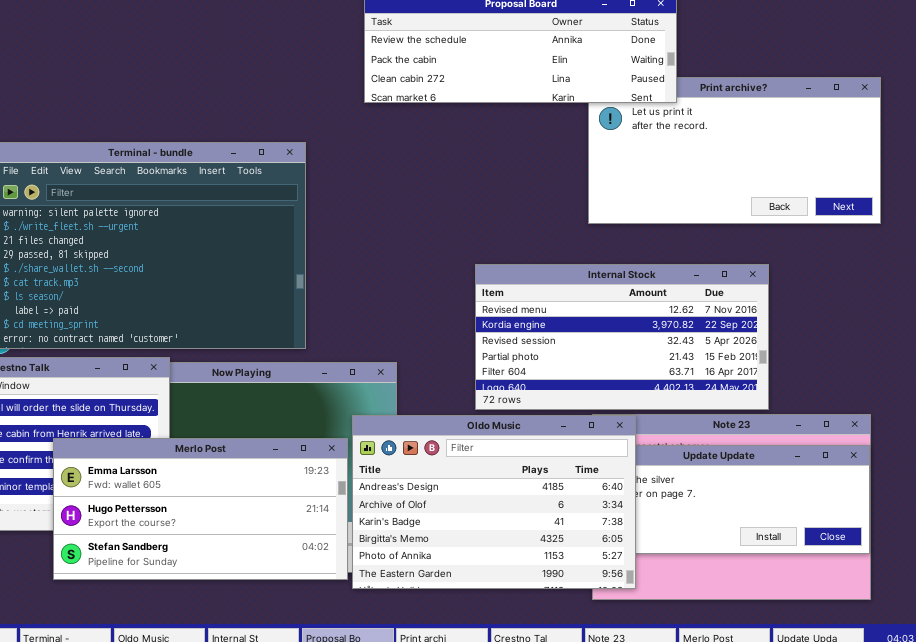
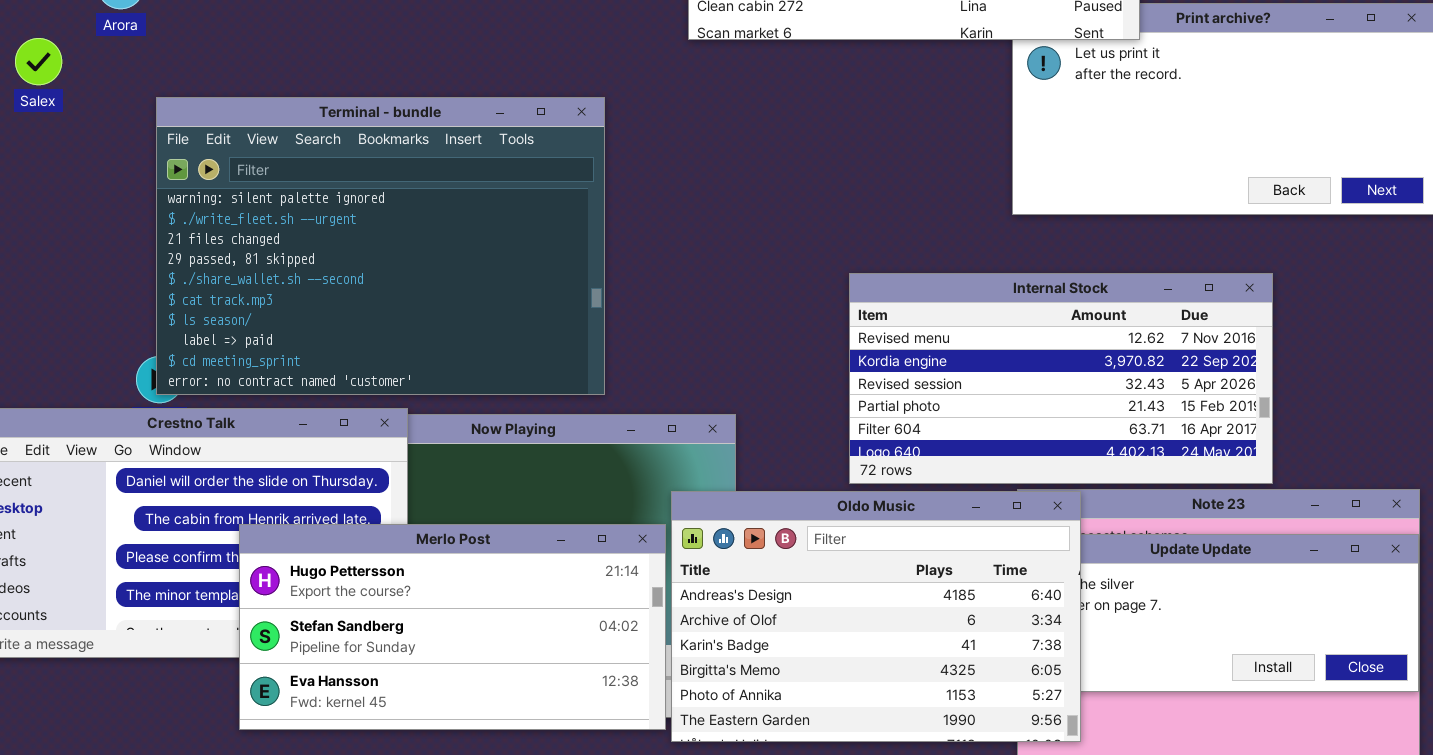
Merlo Post: [53,438,348,580] -> [239,524,666,730], scrolled down 1 row

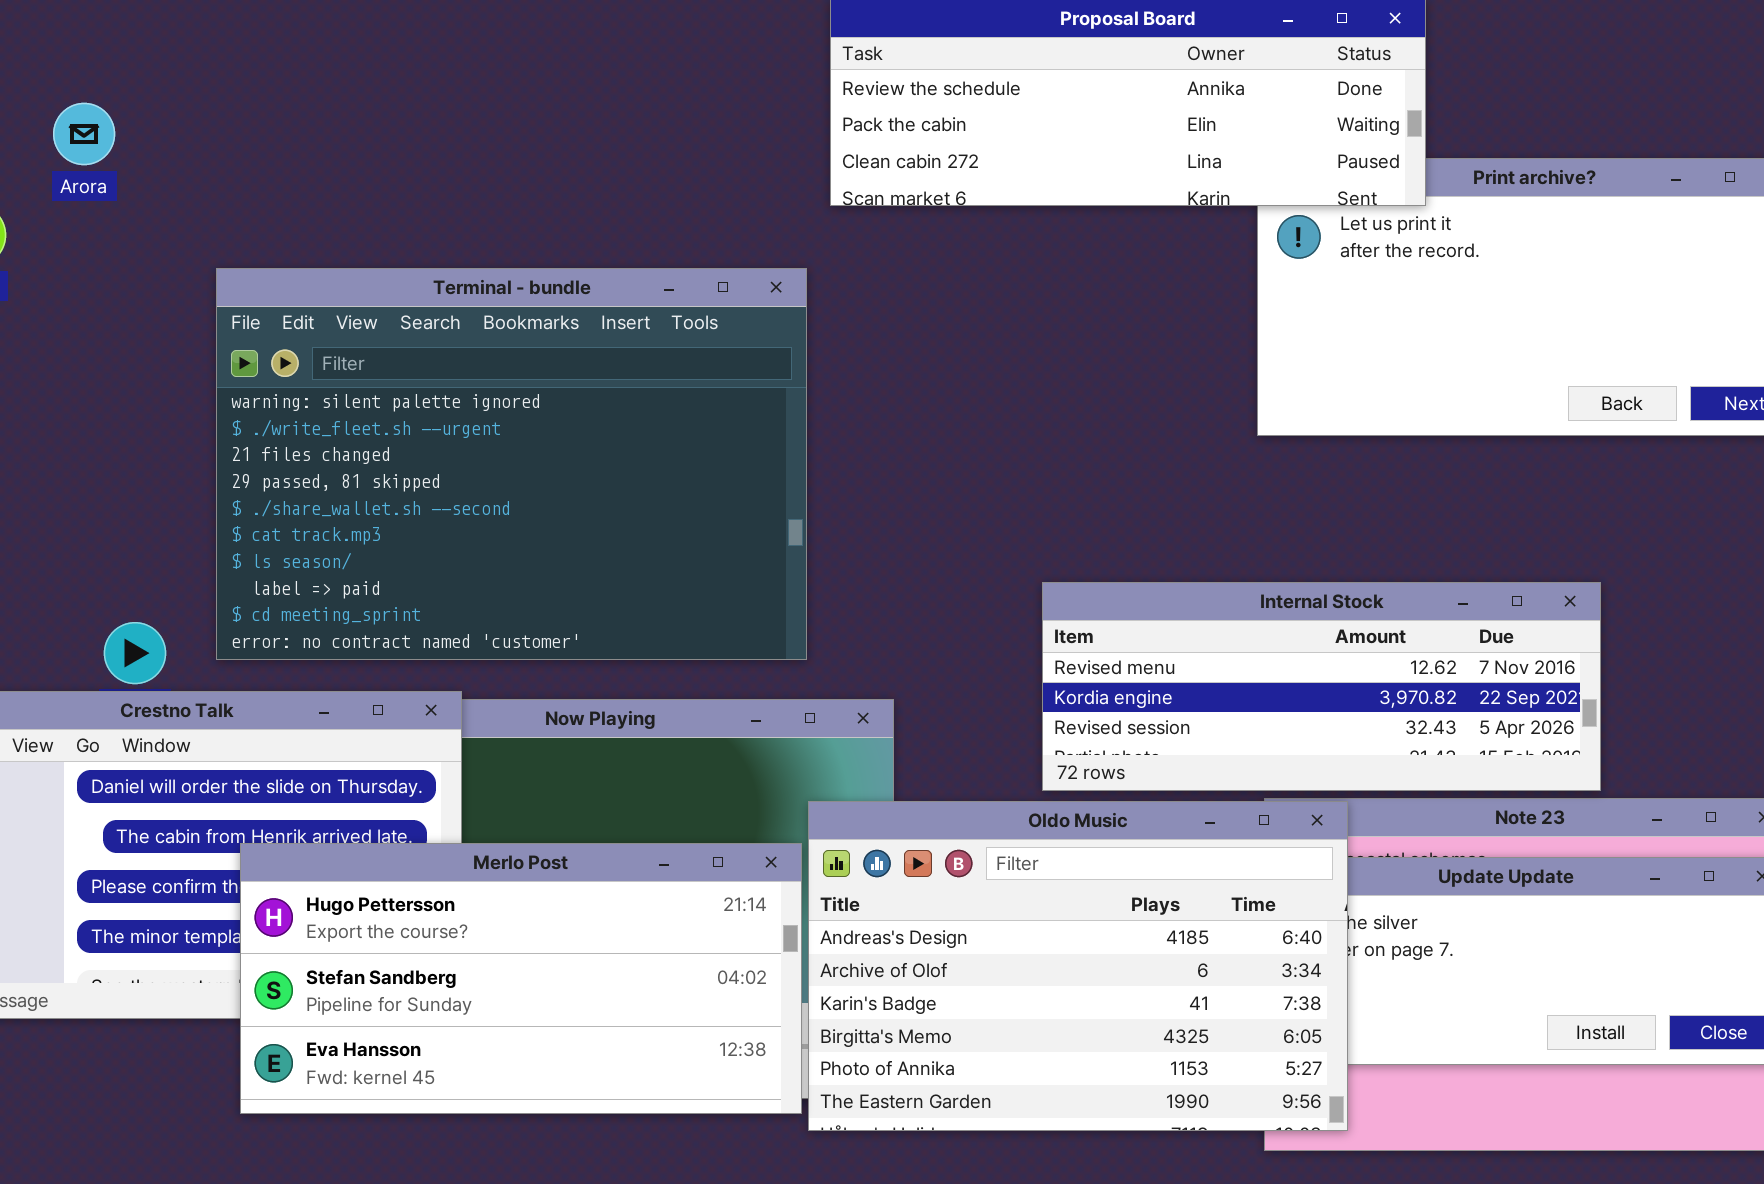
Terminal - bundle: [156,97,605,395] -> [216,268,807,660], moved
Internal Stock: [849,273,1273,484] -> [1042,582,1601,791], resized

